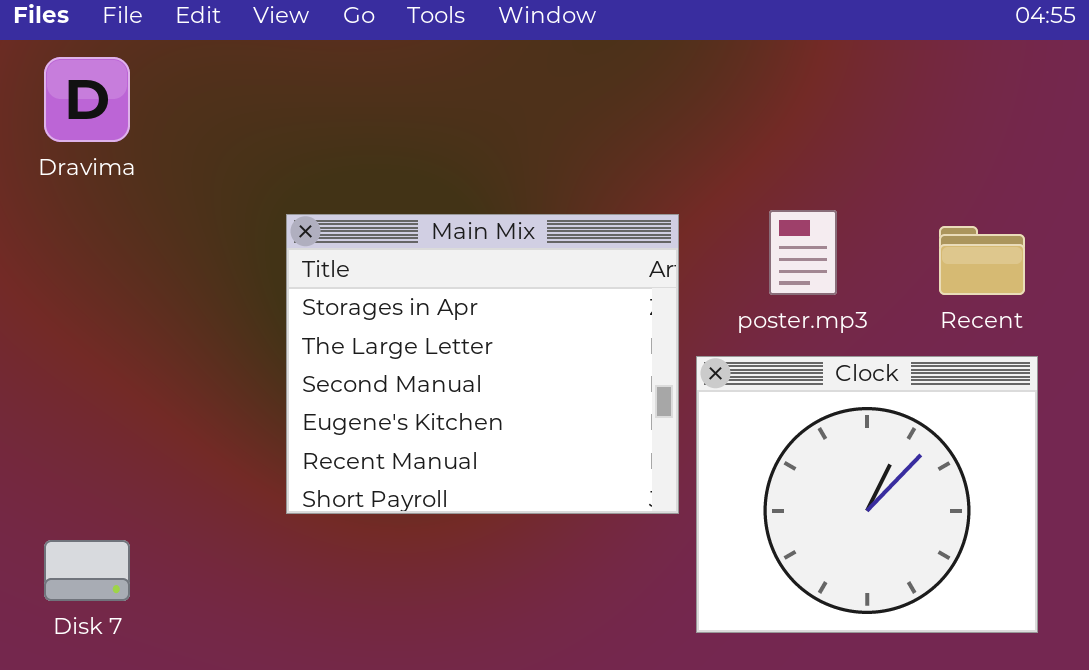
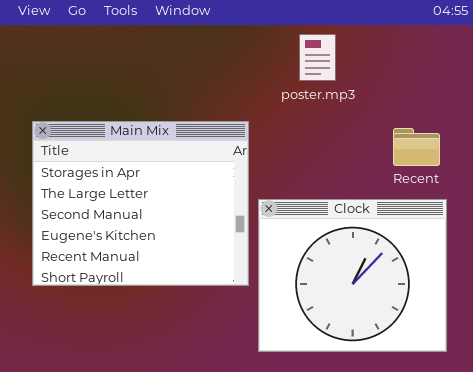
poster.mp3: [769,210,837,295] -> [299,34,336,81], moved

